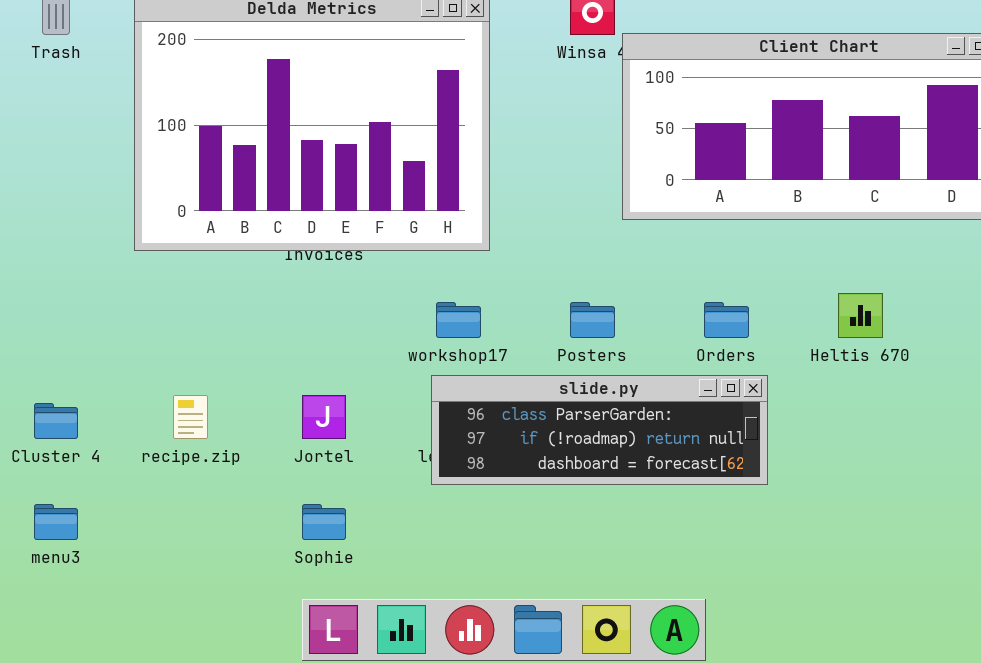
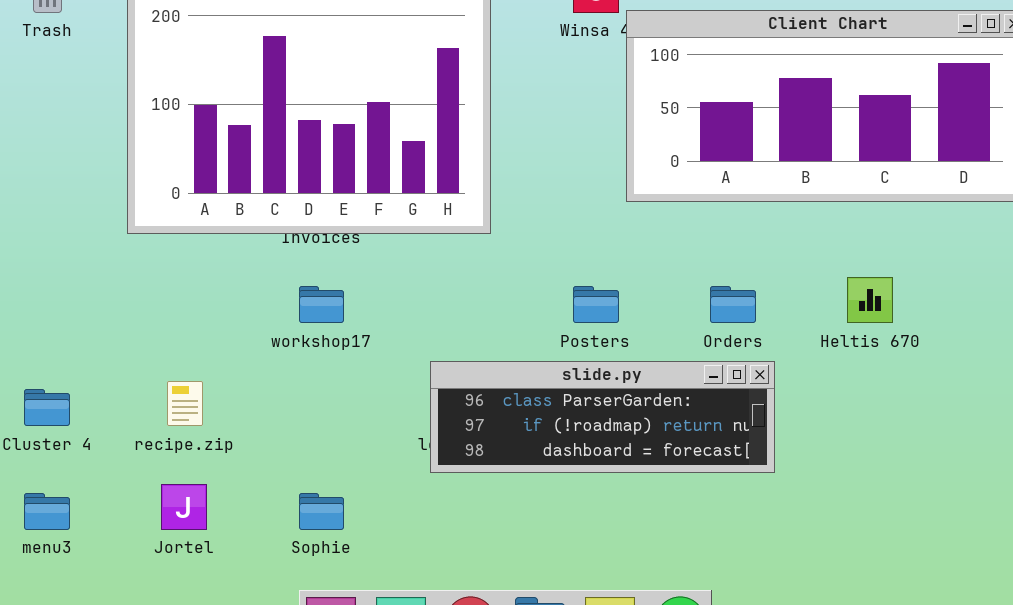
workshop17: [436,302,481,338] -> [299,286,344,323], moved
Jortel: [302,395,346,439] -> [161,484,207,530], moved

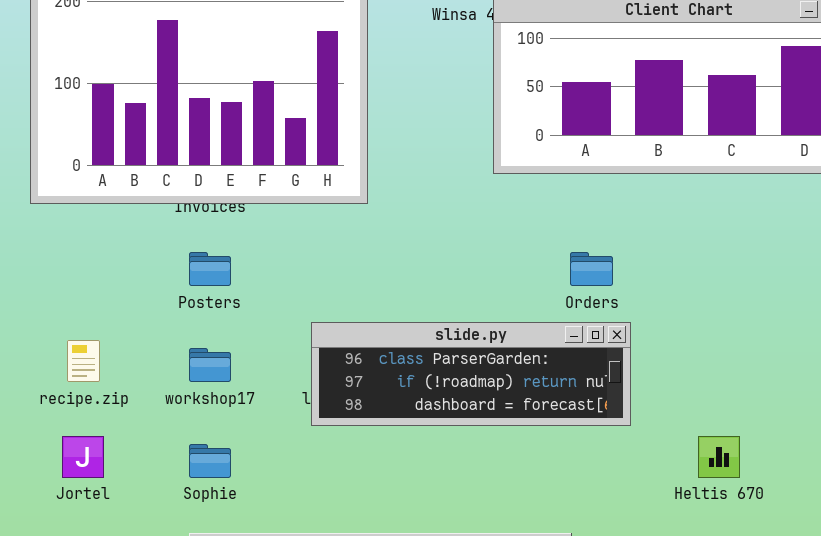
Heltis 670: [847,277,893,323] -> [698,436,740,478], moved
workshop17: [299,286,344,323] -> [189,348,231,382], moved
Posters: [573,286,619,323] -> [189,252,231,286], moved

